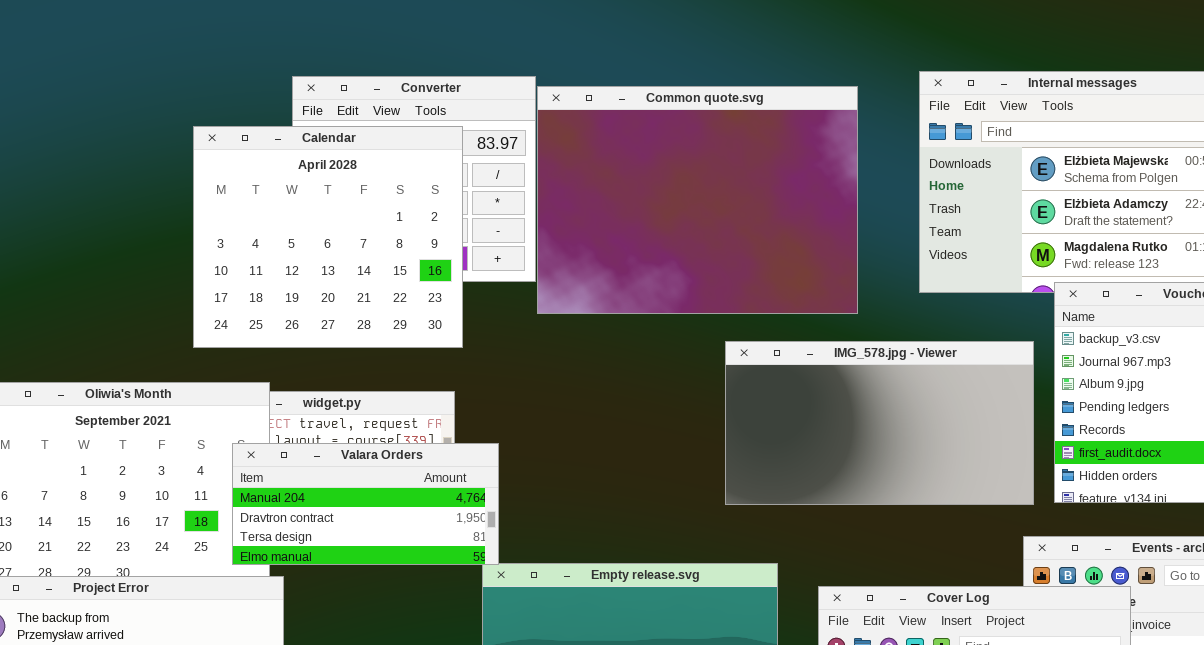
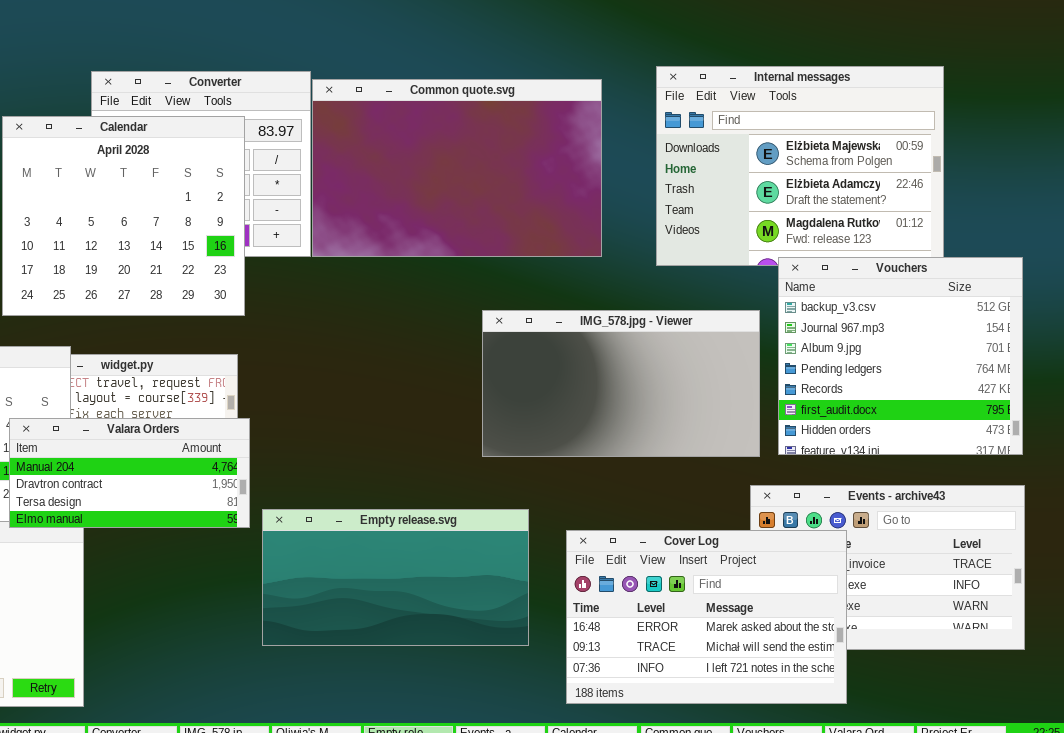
Common quote.svg: [537,86,858,314] -> [312,79,602,257], resized
Valara Orders: [232,443,499,565] -> [9,418,250,528], moved

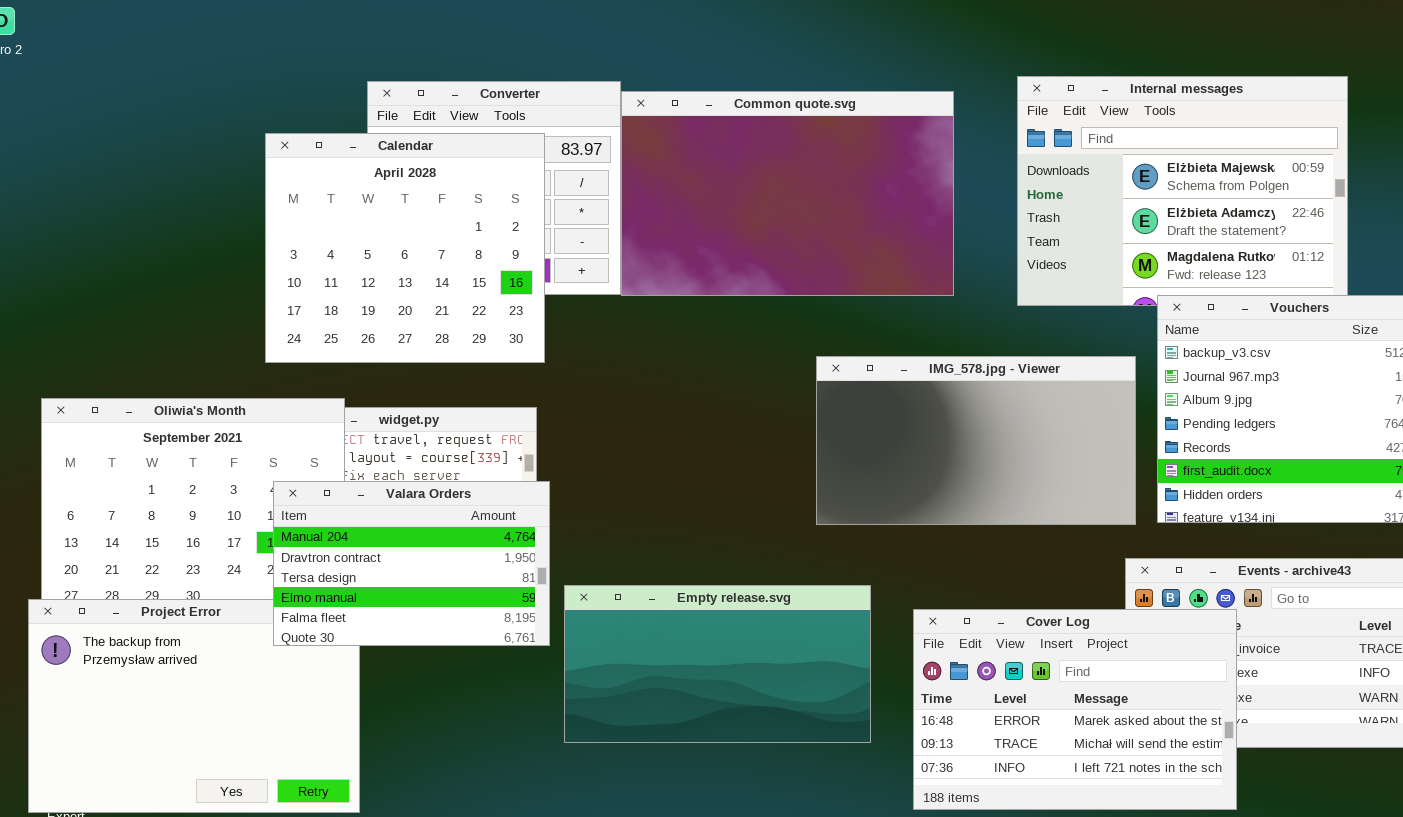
Valara Orders: [9,418,250,528] -> [273,481,550,646], resized

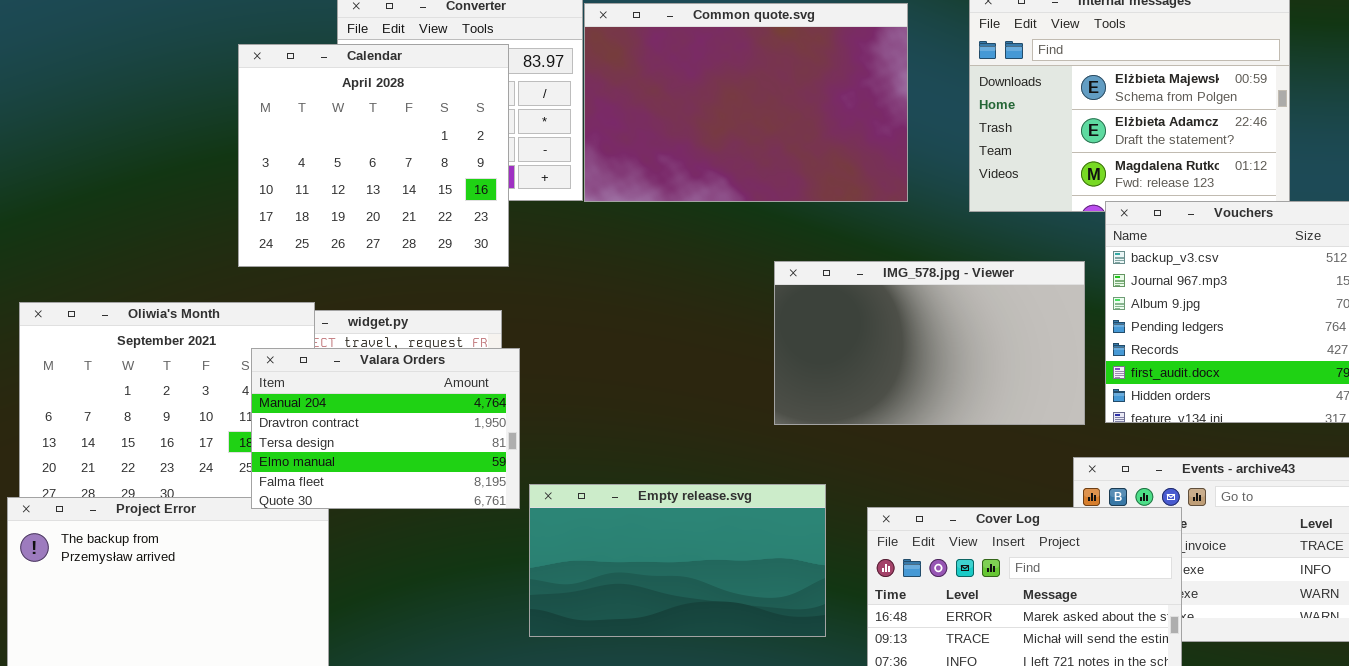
Valara Orders: [273,481,550,646] -> [251,348,520,509], moved

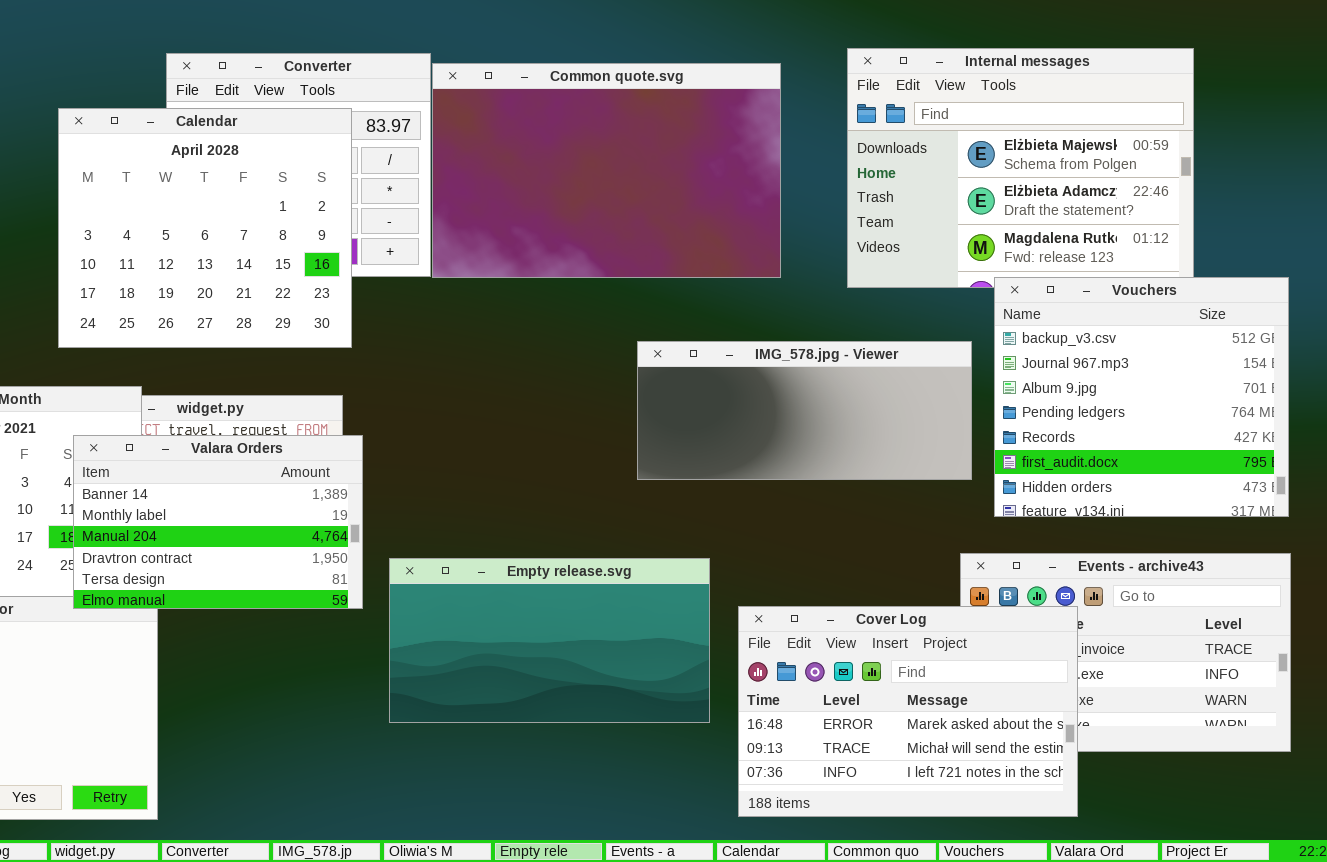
IMG_578.jpg - Viewer: [774,261,1085,425] -> [637,341,972,480], resized
Valara Orders: [251,348,520,509] -> [73,435,363,609], scrolled up 2 rows
Empty release.svg: [529,484,826,637] -> [389,558,710,723], moved

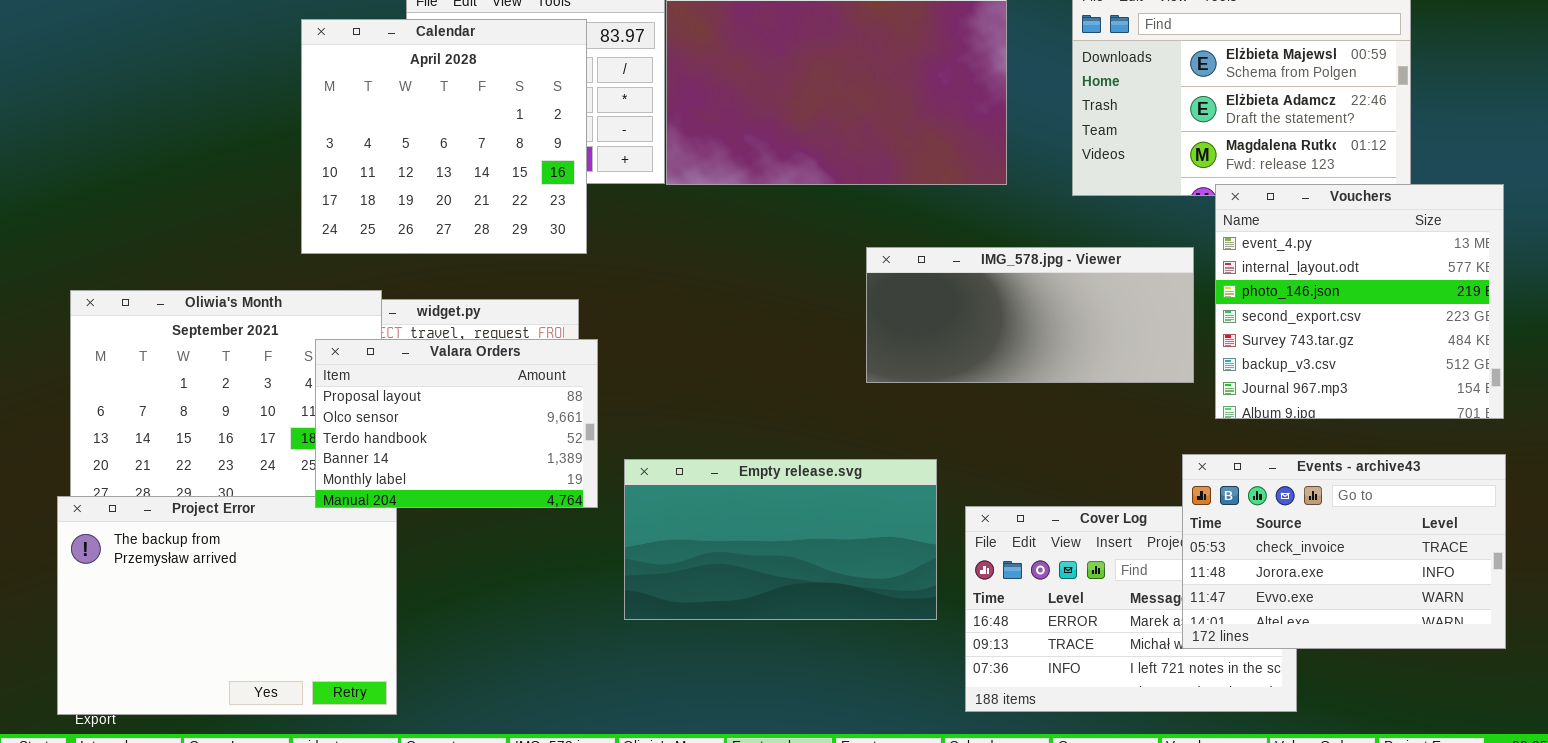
Vouchers: [994,277,1289,517] -> [1215,184,1504,419], scrolled up 5 rows
Valara Orders: [73,435,363,609] -> [315,339,598,508], scrolled up 3 rows
Events - archive43: [960,553,1291,752] -> [1182,454,1506,649], raised

